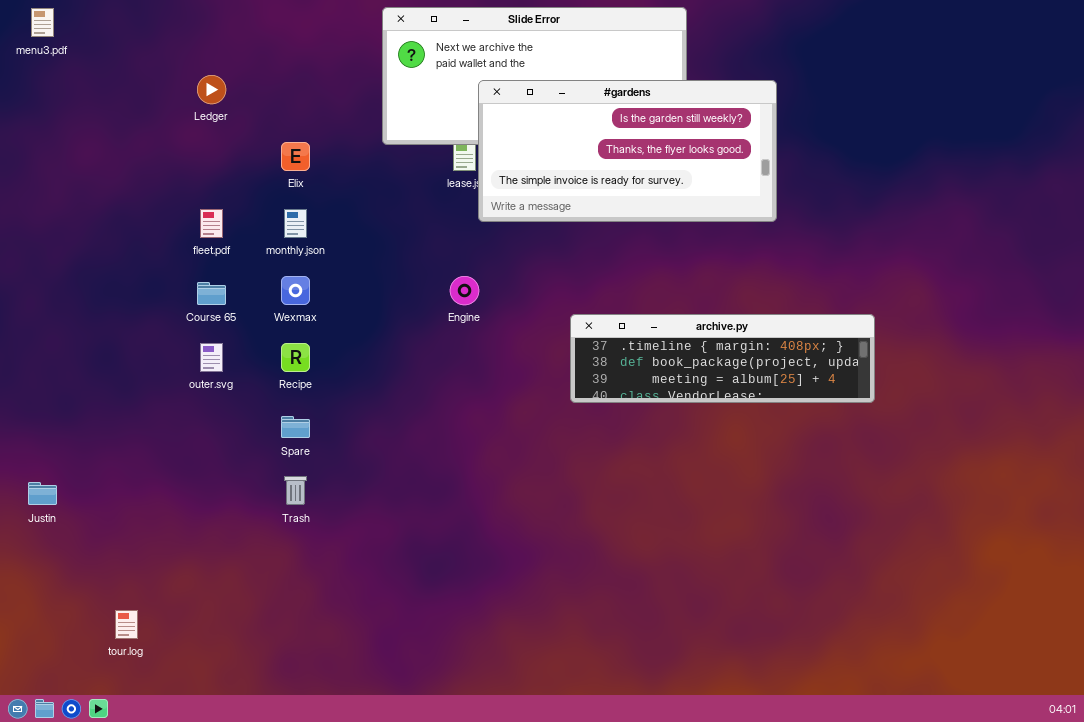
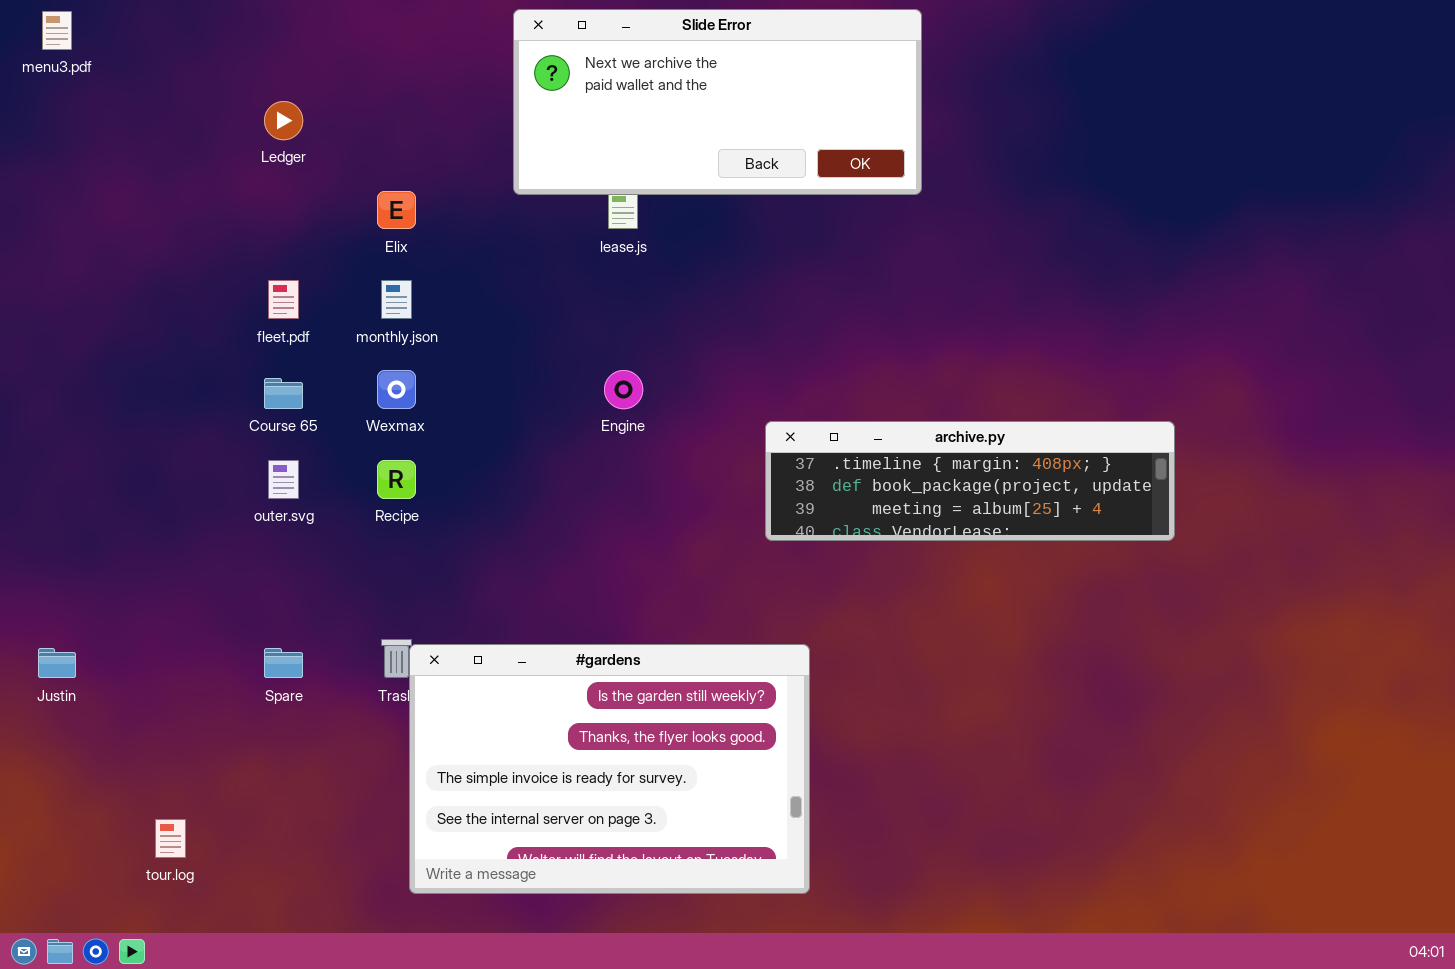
#gardens: [478,80,777,222] -> [409,644,810,894], moved, resized
Spare: [281,416,310,438] -> [264,648,303,678], moved

